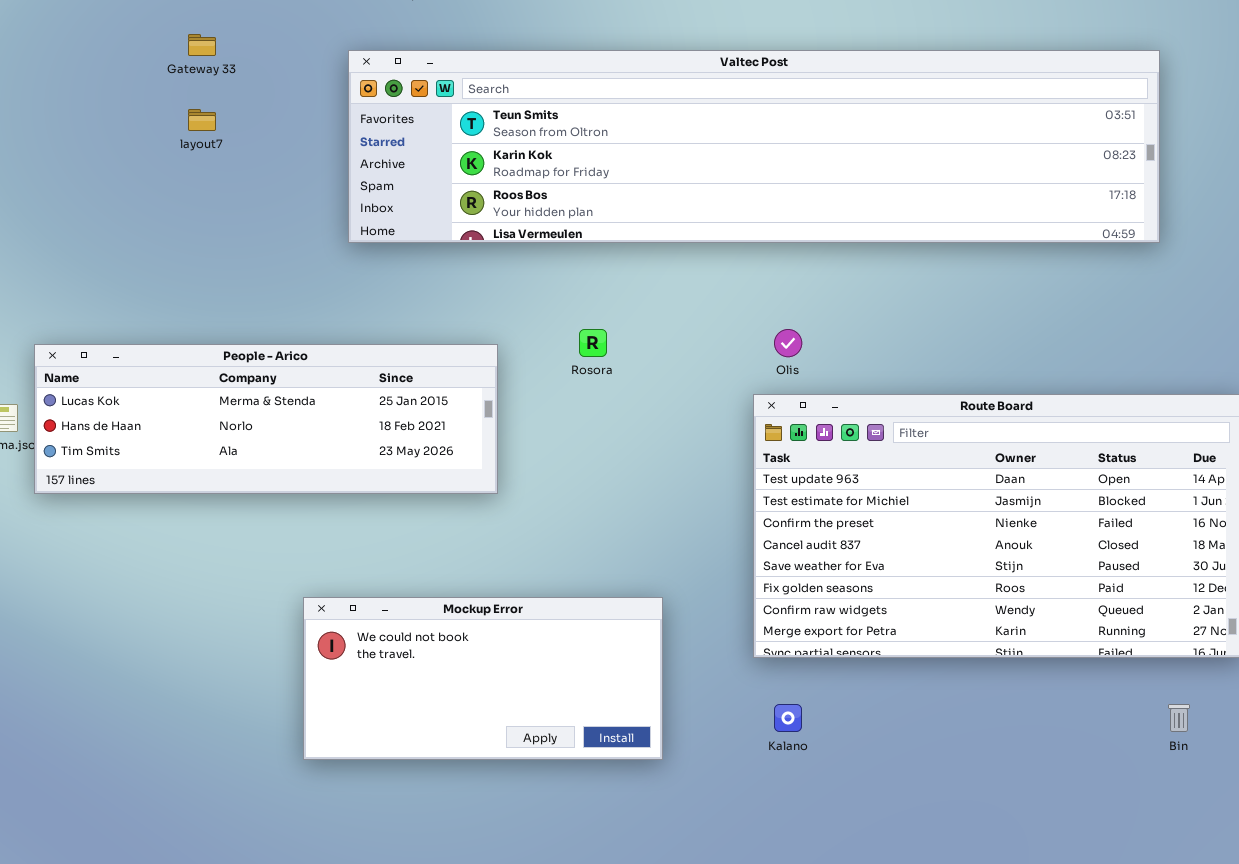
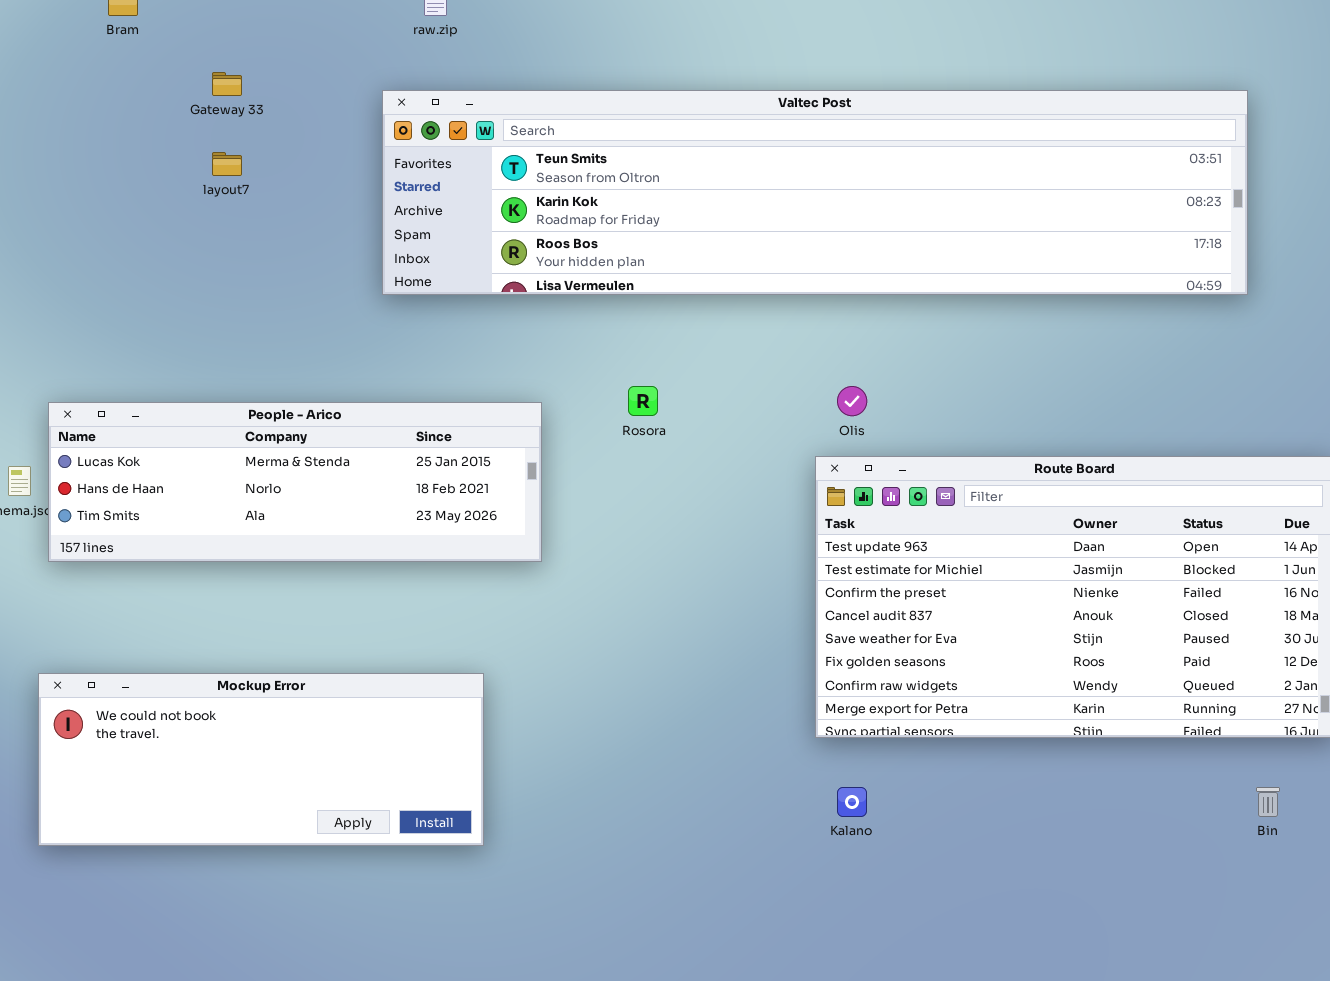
Mockup Error: [303,597,663,760] -> [38,673,484,846], moved, resized

